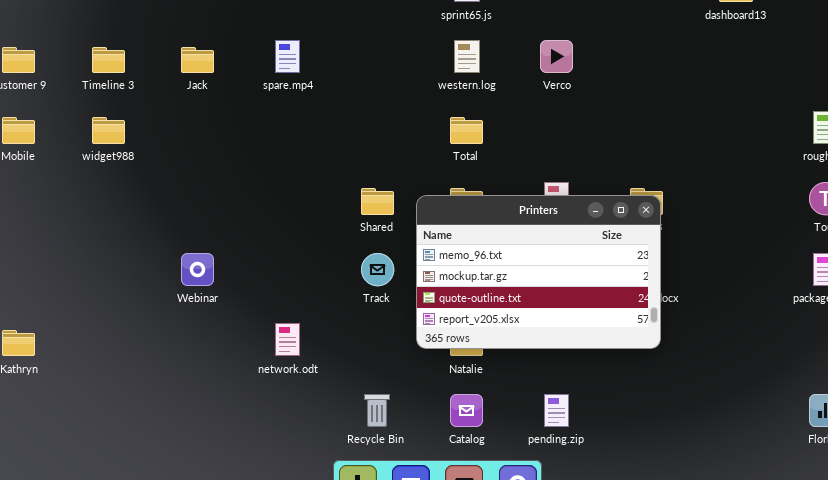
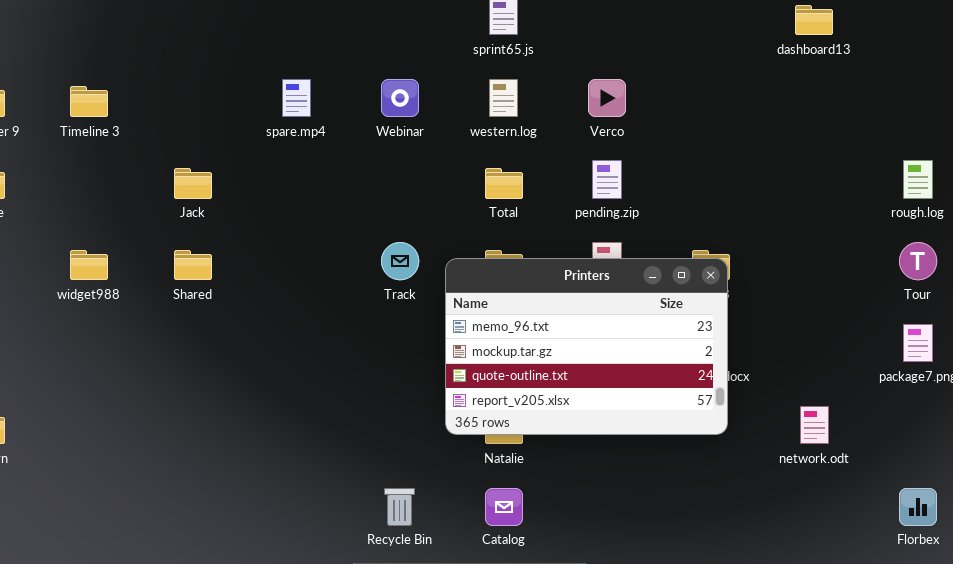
Jack: [181,47,214,73] -> [174,168,212,199], moved
widget988: [92,117,125,144] -> [70,250,108,280], moved
Shared: [361,188,394,215] -> [174,250,212,280], moved
Webinar: [181,253,214,286] -> [381,79,419,117], moved
Track: [361,253,394,286] -> [381,242,419,280], moved
network.odt: [275,323,300,356] -> [800,406,829,444], moved
pending.zip: [544,394,569,427] -> [592,160,622,199], moved

